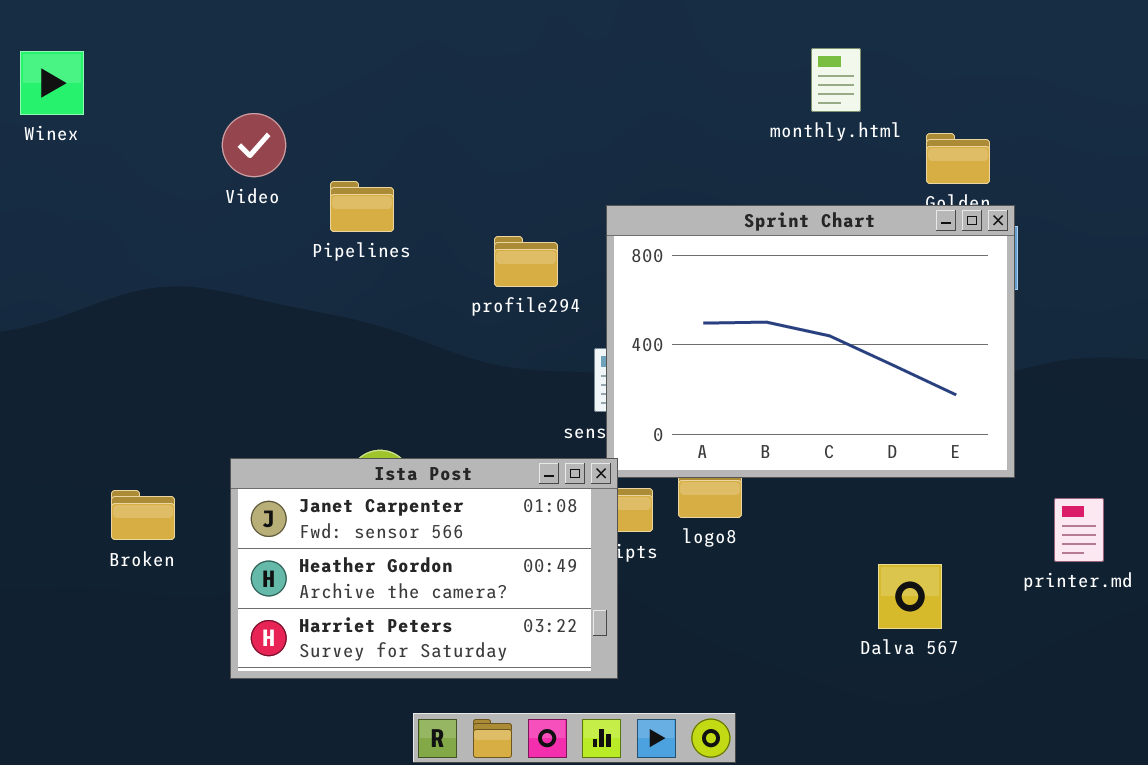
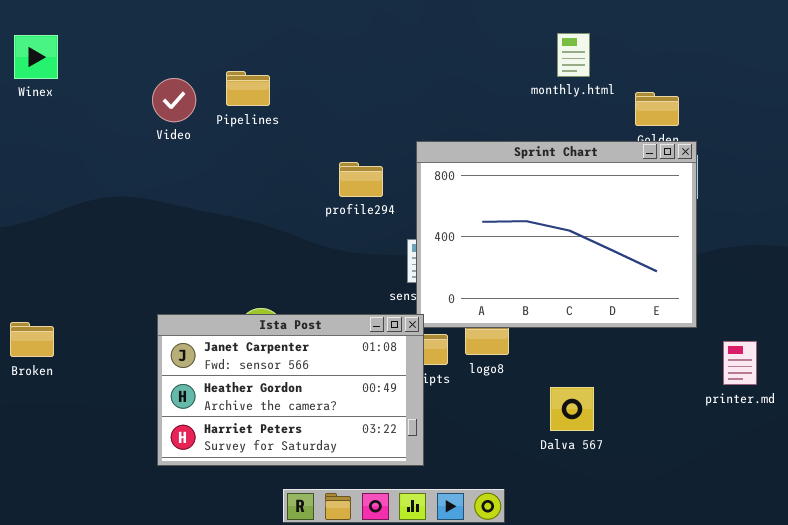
Pipelines: [330,181,394,232] -> [226,71,270,106], moved
Broken: [111,490,175,540] -> [10,322,54,357], moved
Dalva 567: [878,564,942,629] -> [550,387,594,431], moved

